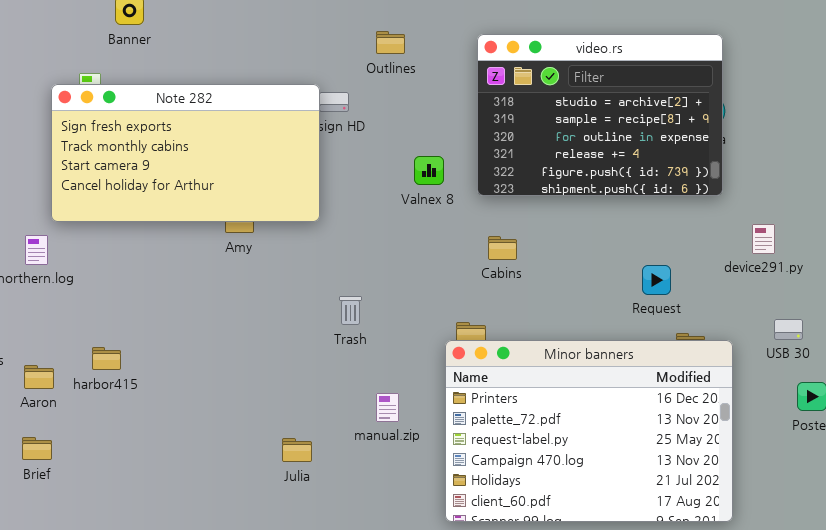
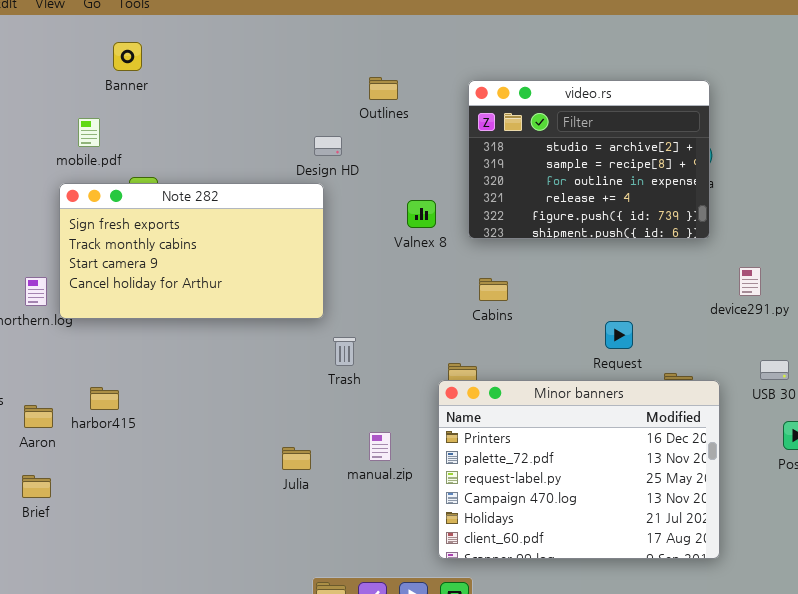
Note 282: [51,84,320,222] -> [59,183,324,319], moved
Request: [642,265,671,295] -> [605,321,633,349], moved
Julia: [282,438,312,462] -> [282,447,311,470], moved

